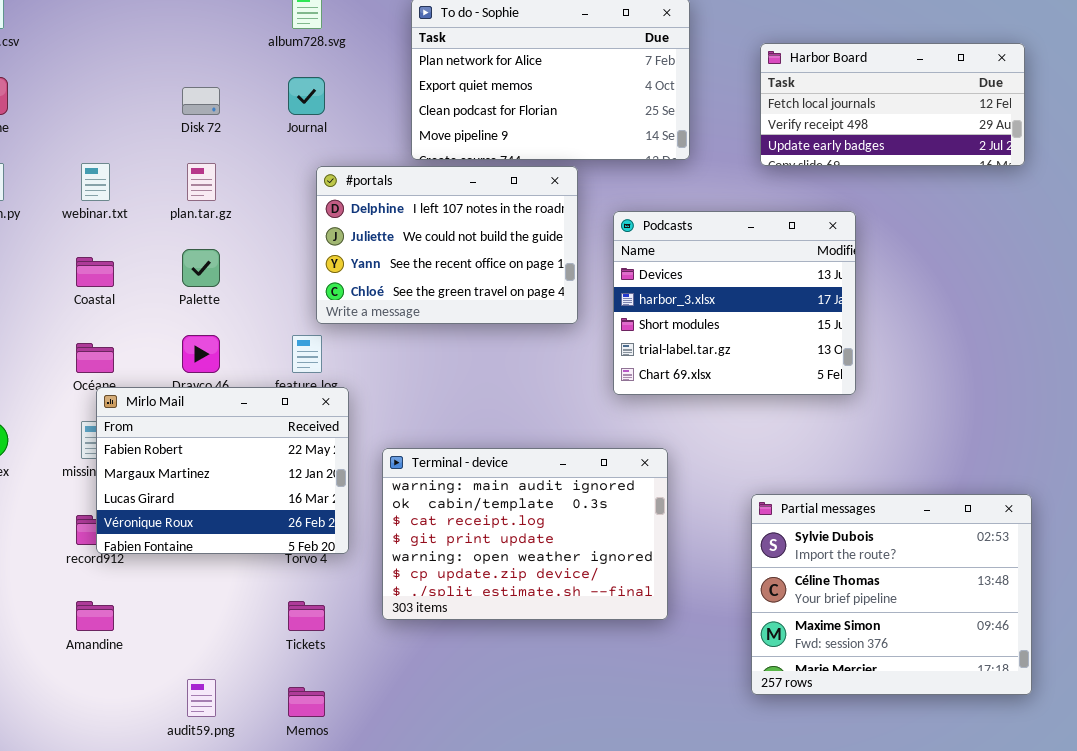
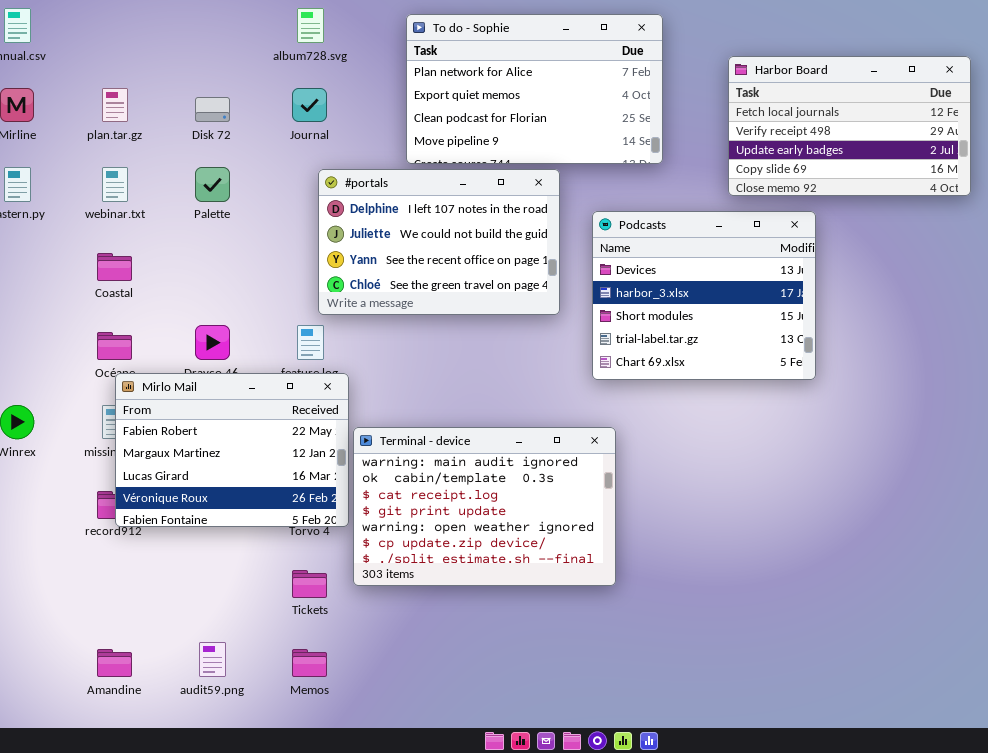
Harbor Board: [760,43,1025,166] -> [728,56,971,196], resized
plan.tar.gz: [187,163,216,201] -> [102,88,128,122], moved
Palette: [182,249,220,287] -> [195,167,230,202], moved
Terminal - device: [382,448,668,620] -> [353,427,616,586], moved
Partial messages: [751,494,1032,695] -> none, closed
Amandine: [76,601,114,631] -> [97,649,132,677], moved

